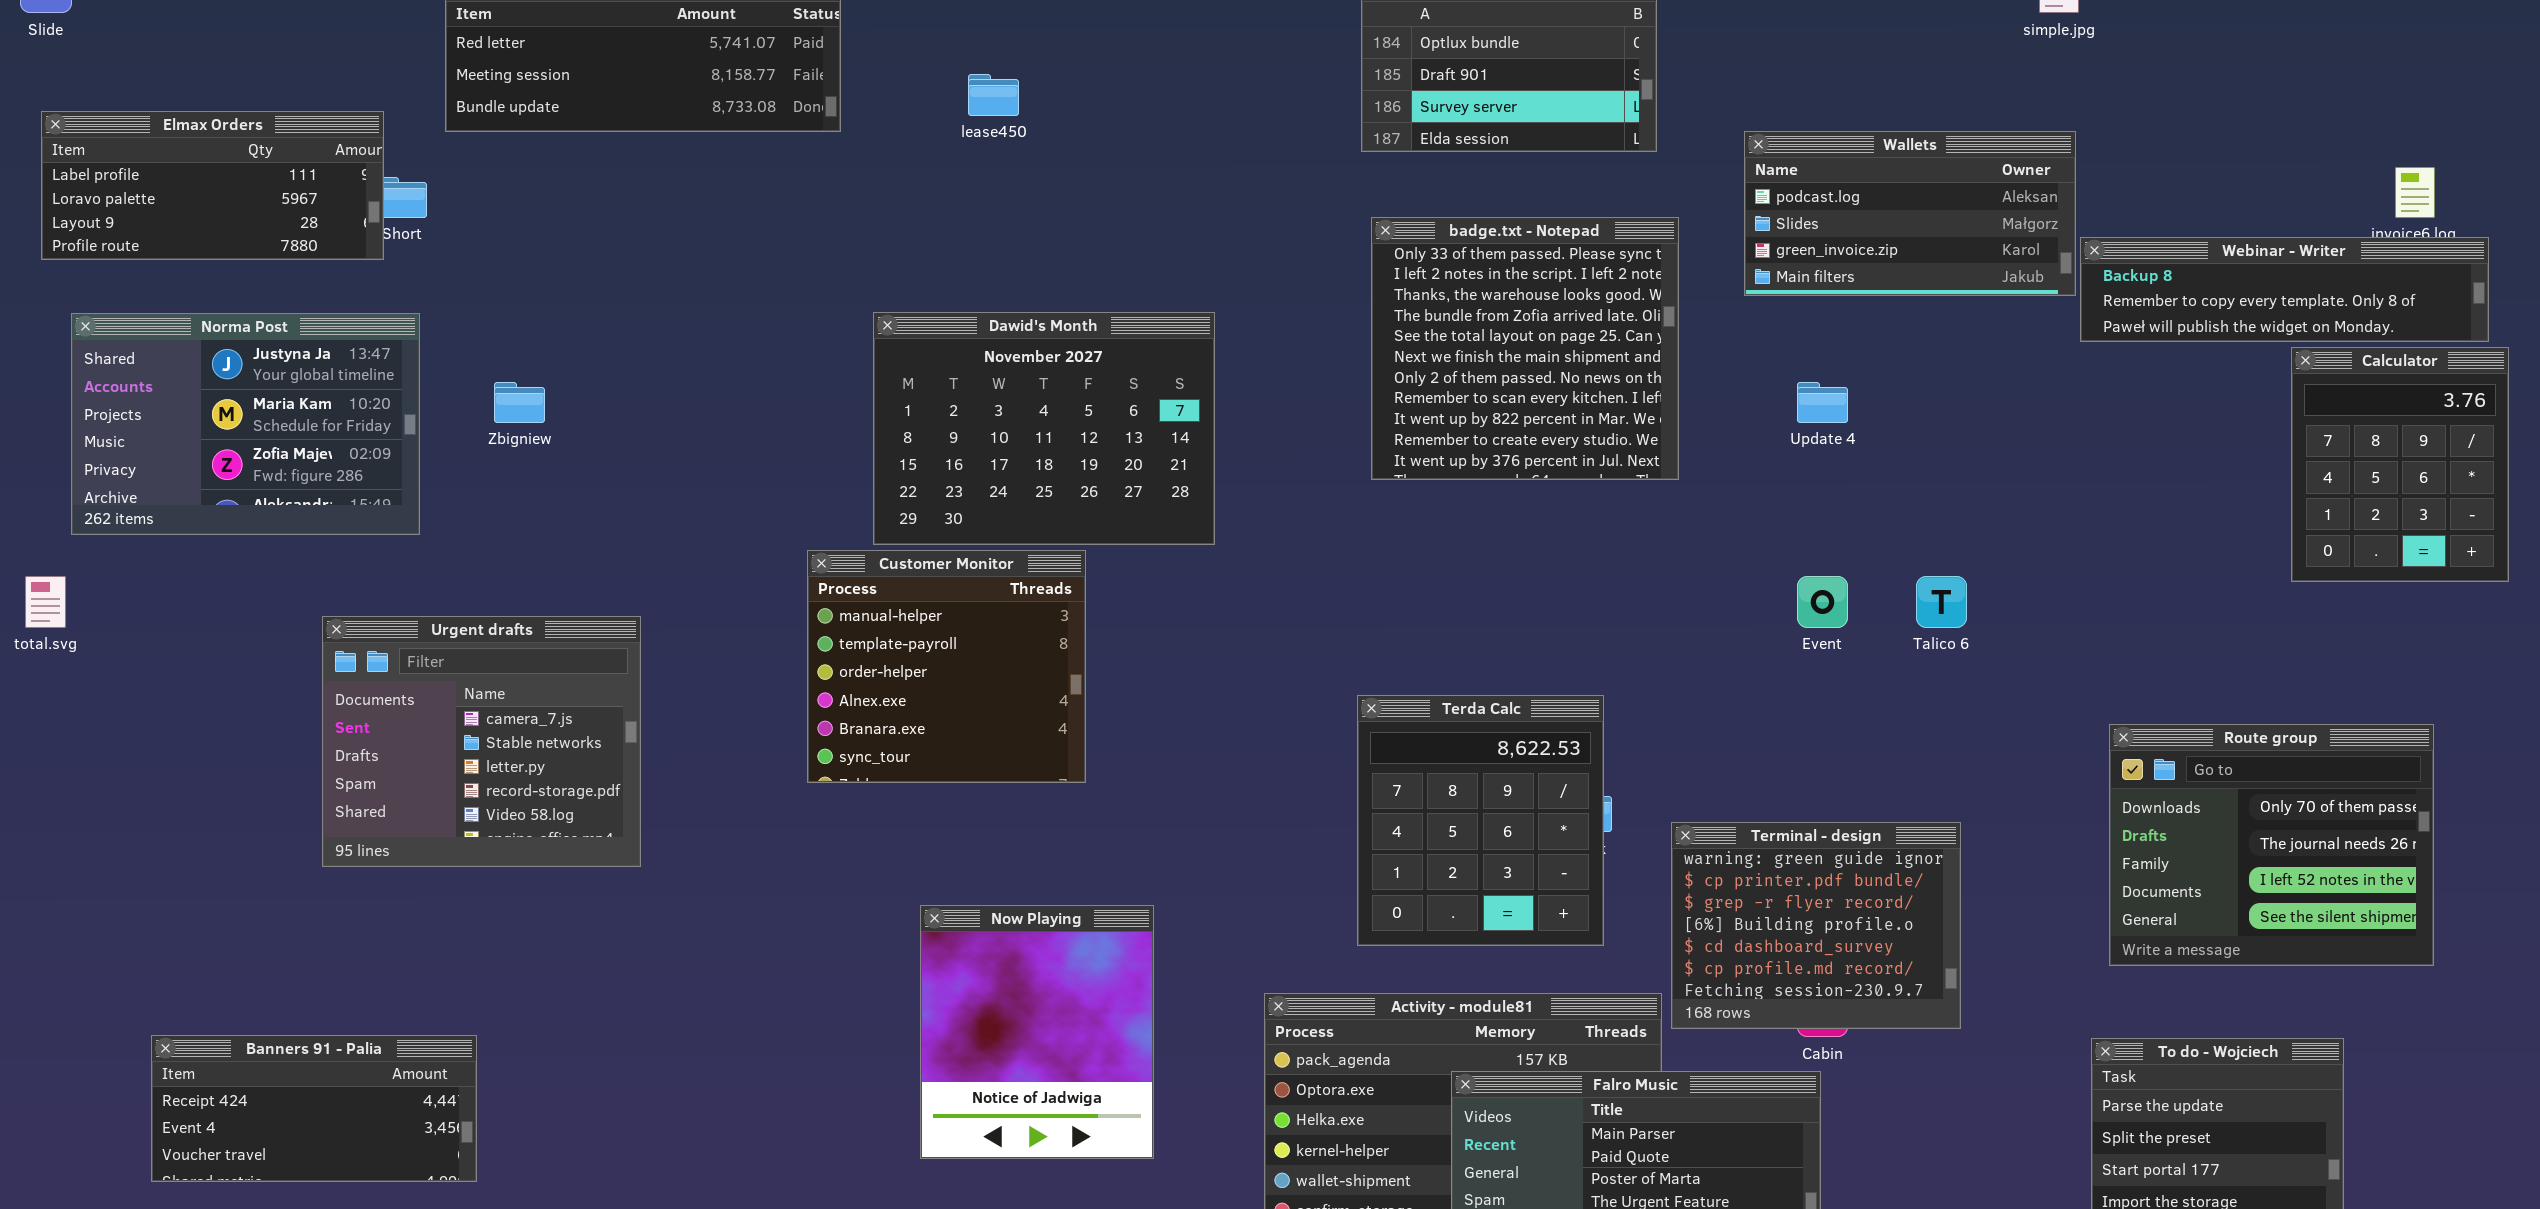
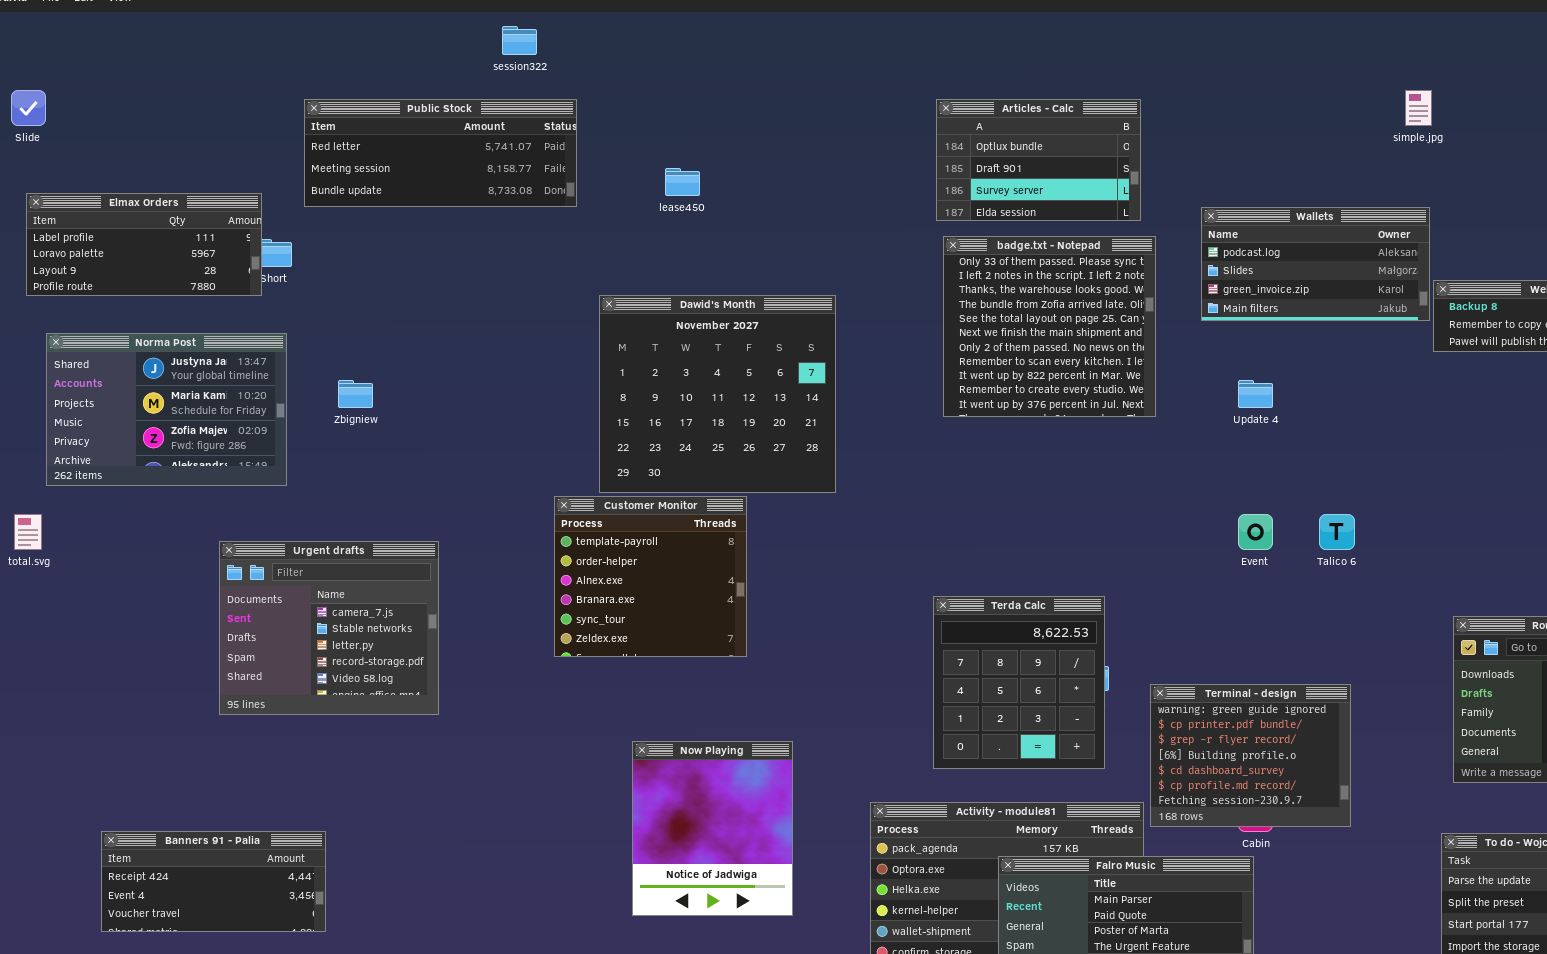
badge.txt - Notepad: [1371,217,1679,480] -> [943,236,1156,417], moved
Dawid's Month: [873,312,1215,545] -> [599,295,836,493], resized
Customer Monitor: [807,550,1086,783] -> [554,496,747,657], scrolled down 1 row

